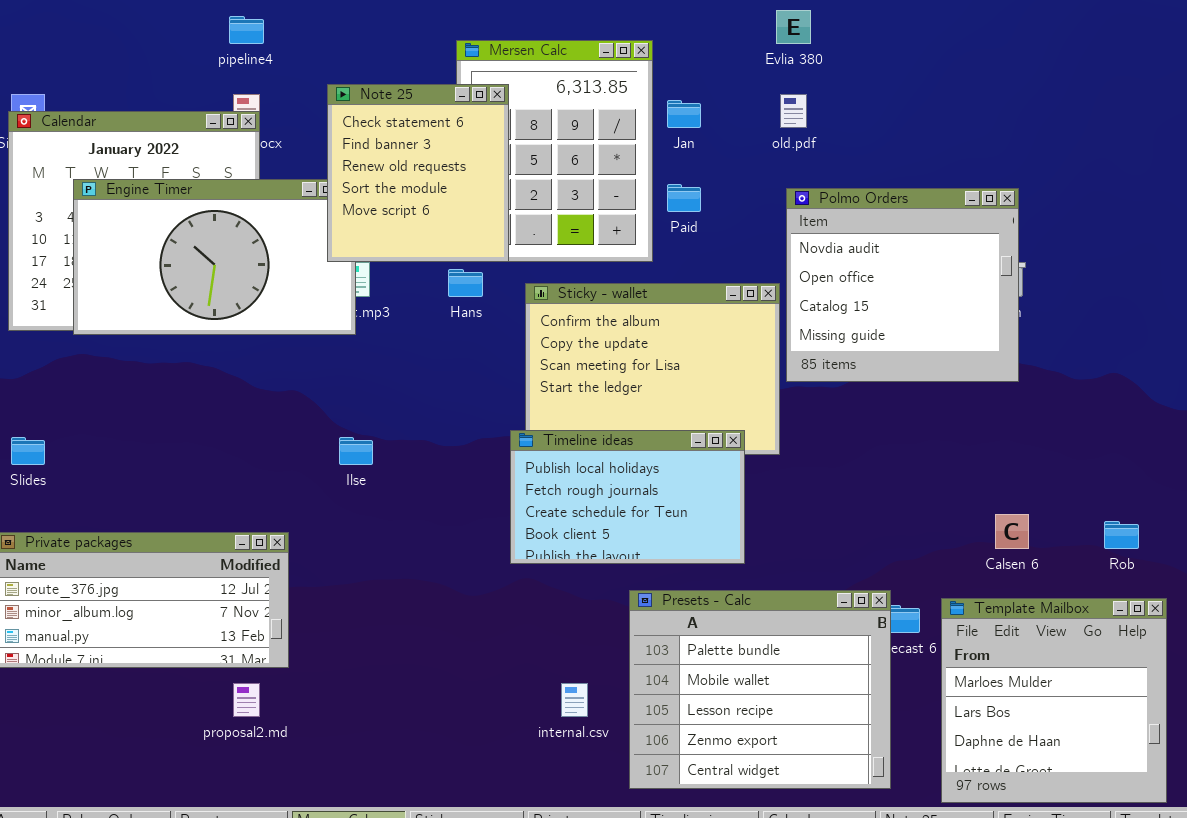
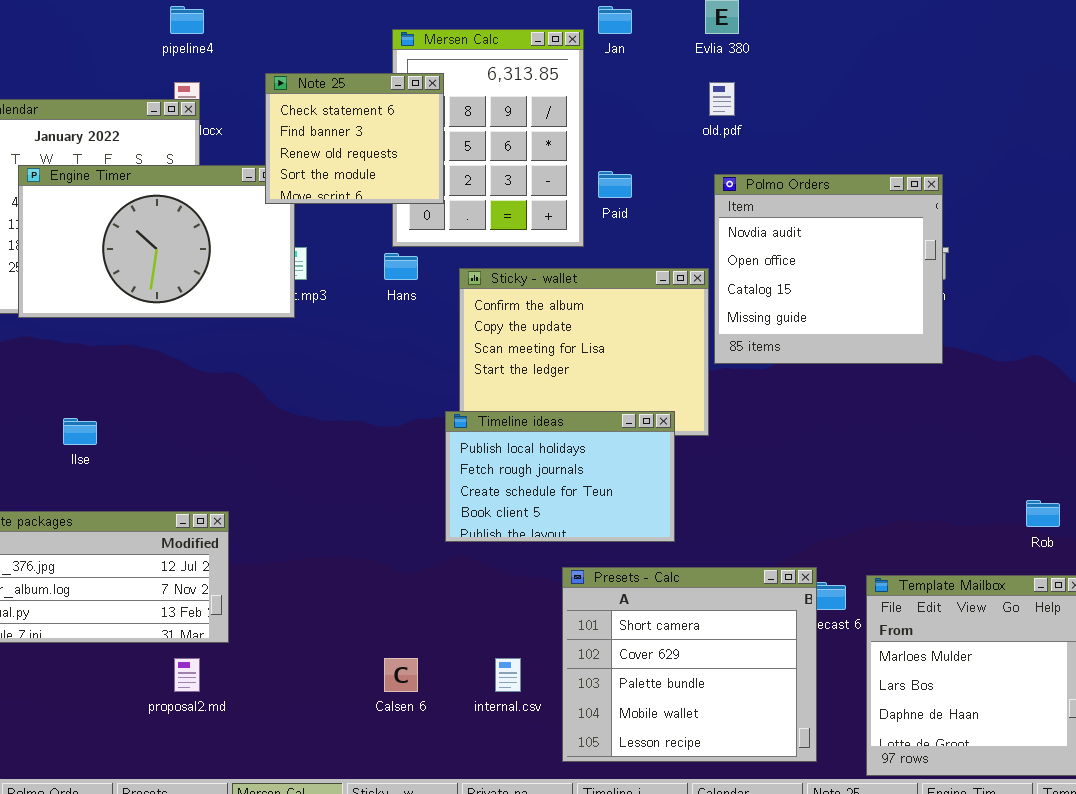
Note 25: [327,84,509,262] -> [265,73,444,204], resized
Jan: [667,100,701,128] -> [598,6,632,34], moved
Ilse: [339,437,373,465] -> [63,418,97,445], moved
Calsen 6: [995,514,1029,549] -> [384,658,418,692], moved
Presets - Calc: [629,590,891,789] -> [562,567,817,762], scrolled up 2 rows

